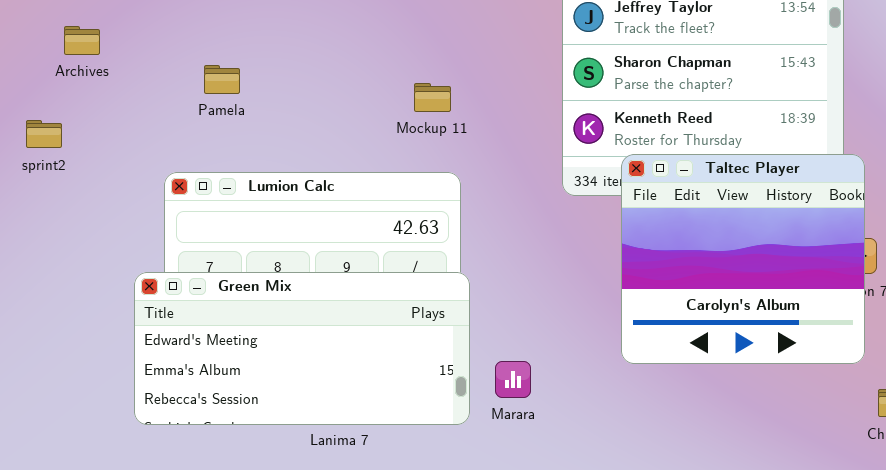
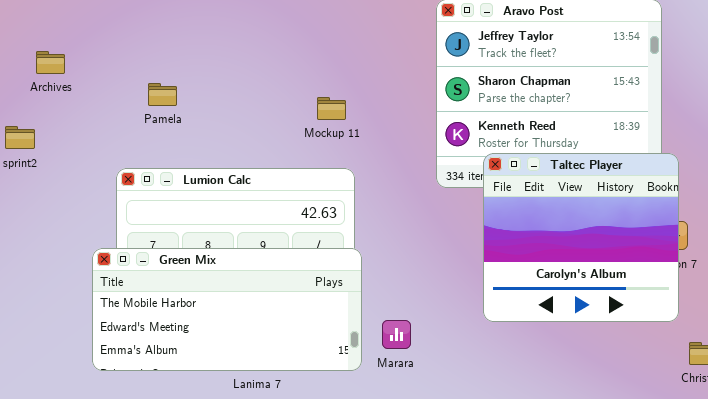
Green Mix: [134,272,470,425] -> [92,248,362,371], scrolled up 1 row

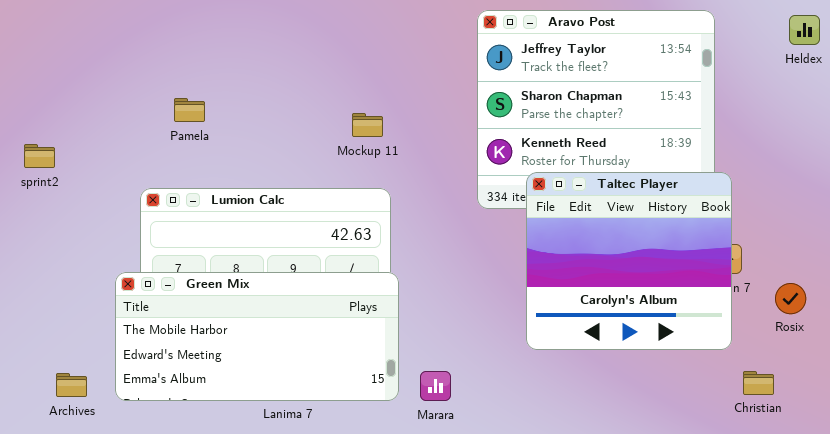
Archives: [36,51,65,74] -> [56,373,87,397], moved
Marara: [382,320,411,349] -> [420,371,451,401], moved

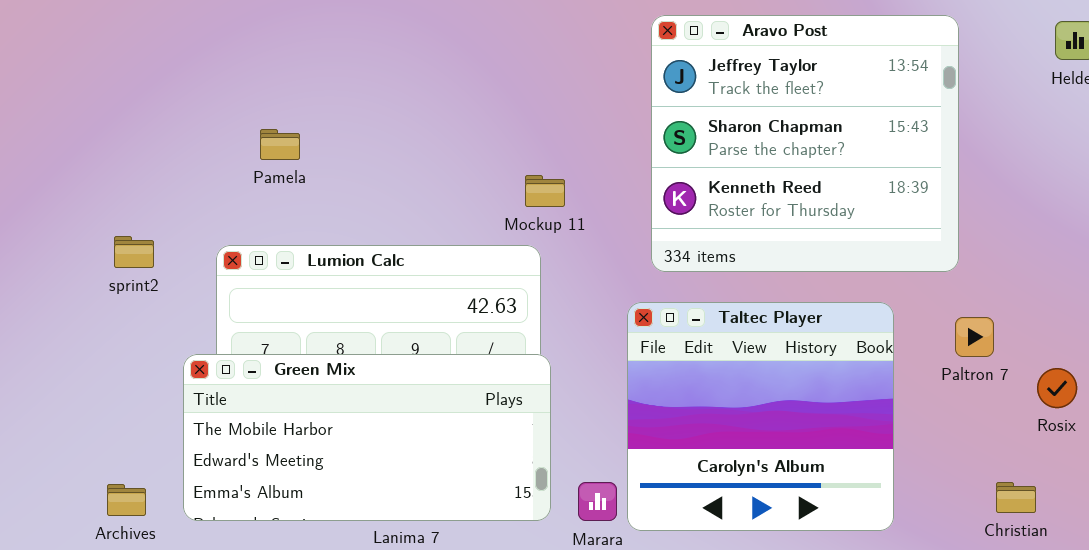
Mockup 11: [352,113,383,137] -> [525,175,565,207], moved
sprint2: [24,144,55,168] -> [114,236,154,268], moved
Taltec Player: [526,172,732,350] -> [627,302,894,531], moved

